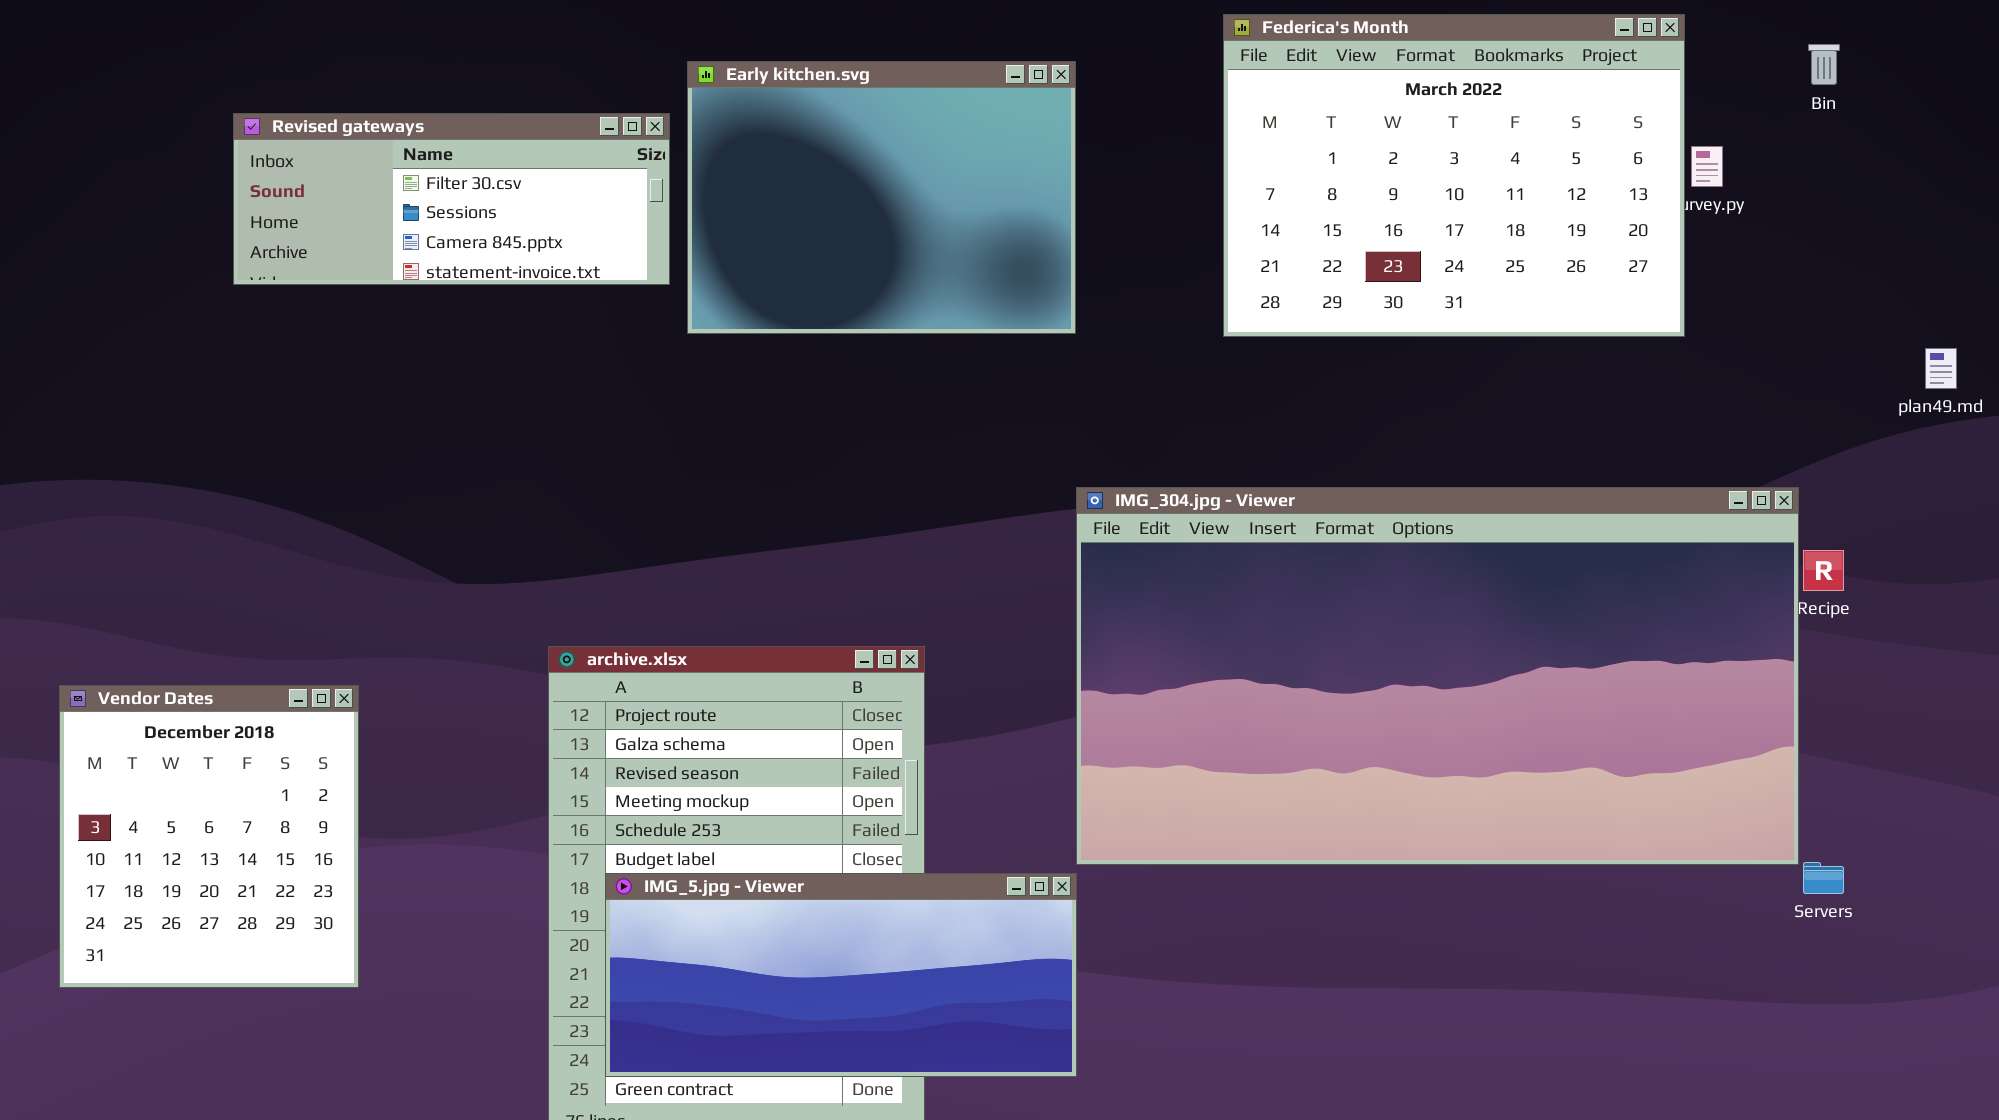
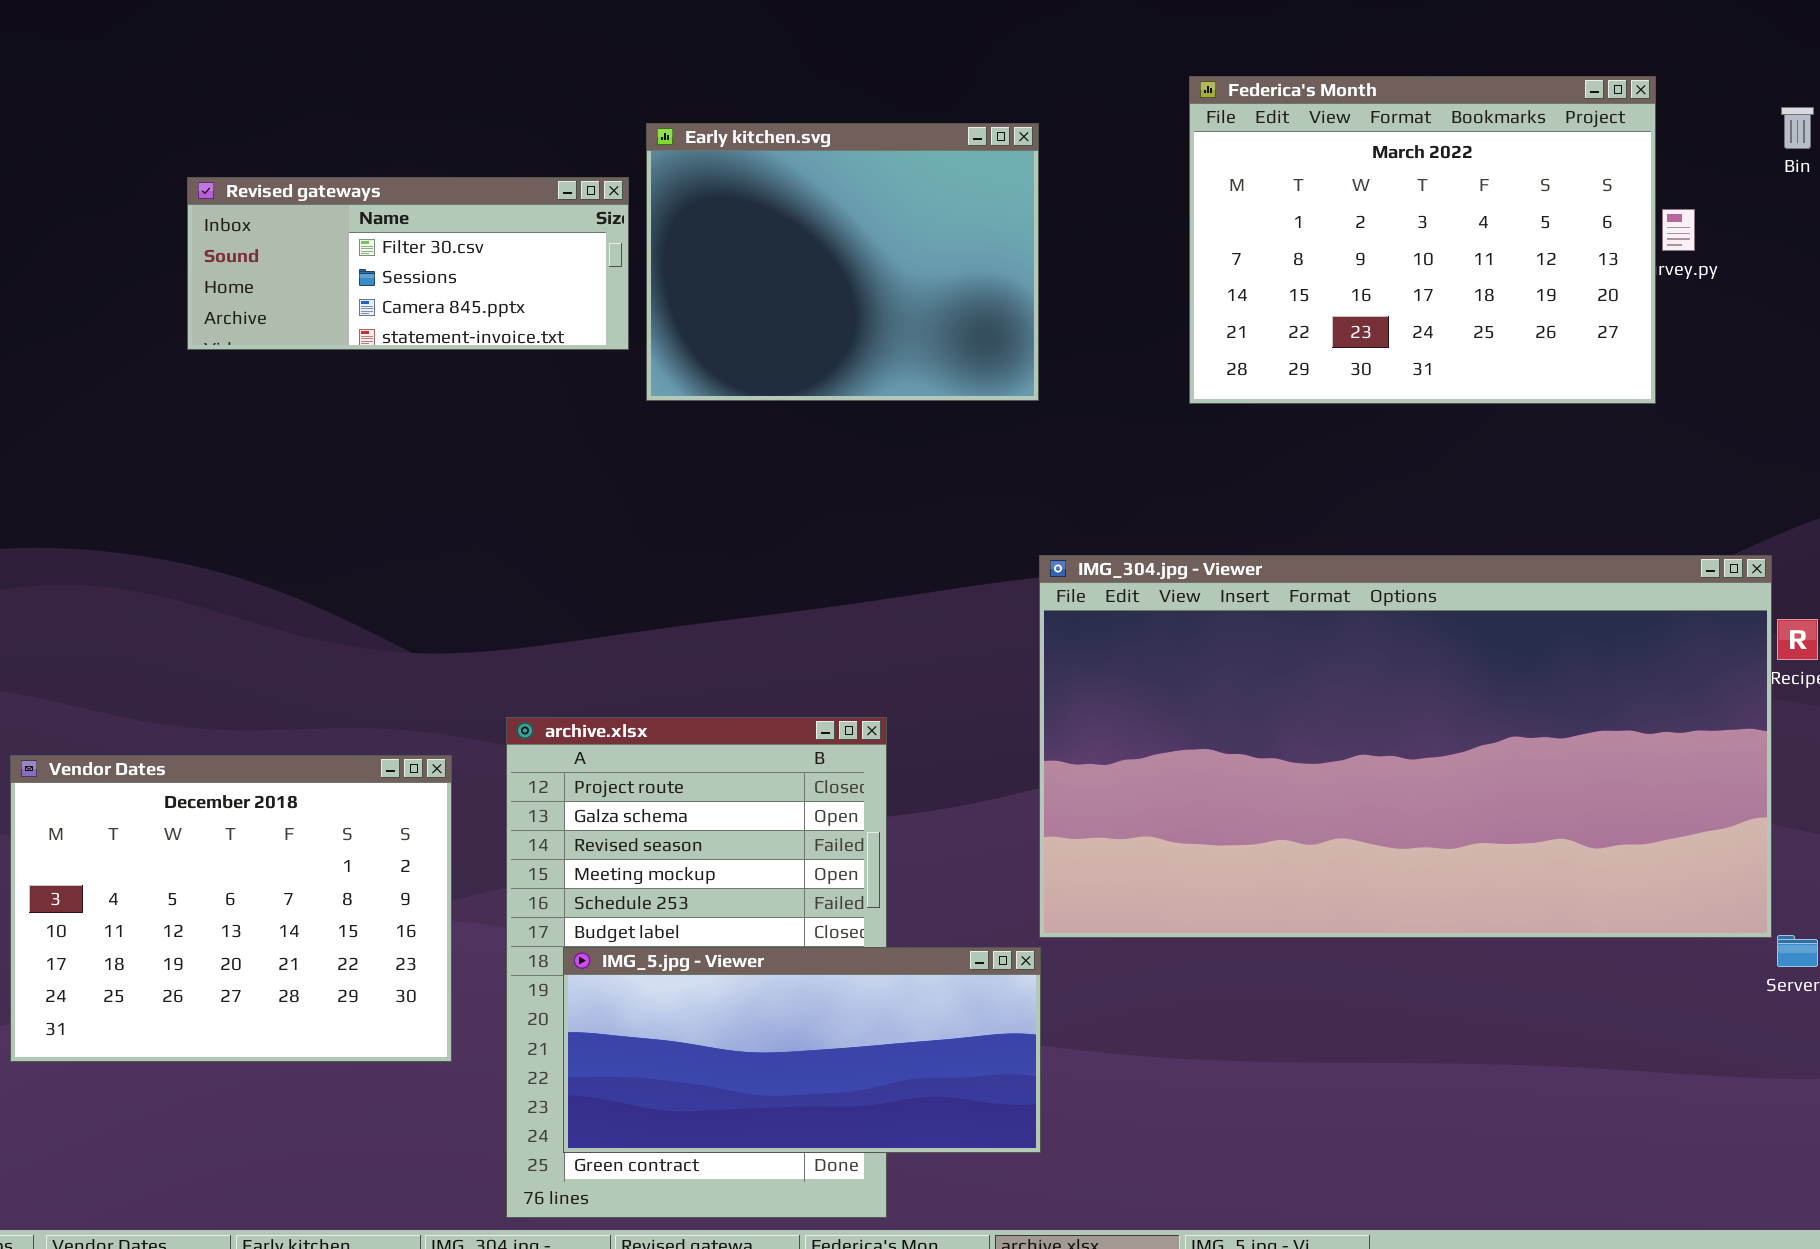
Vendor Dates: [59,685,359,988] -> [10,755,452,1062], resized

